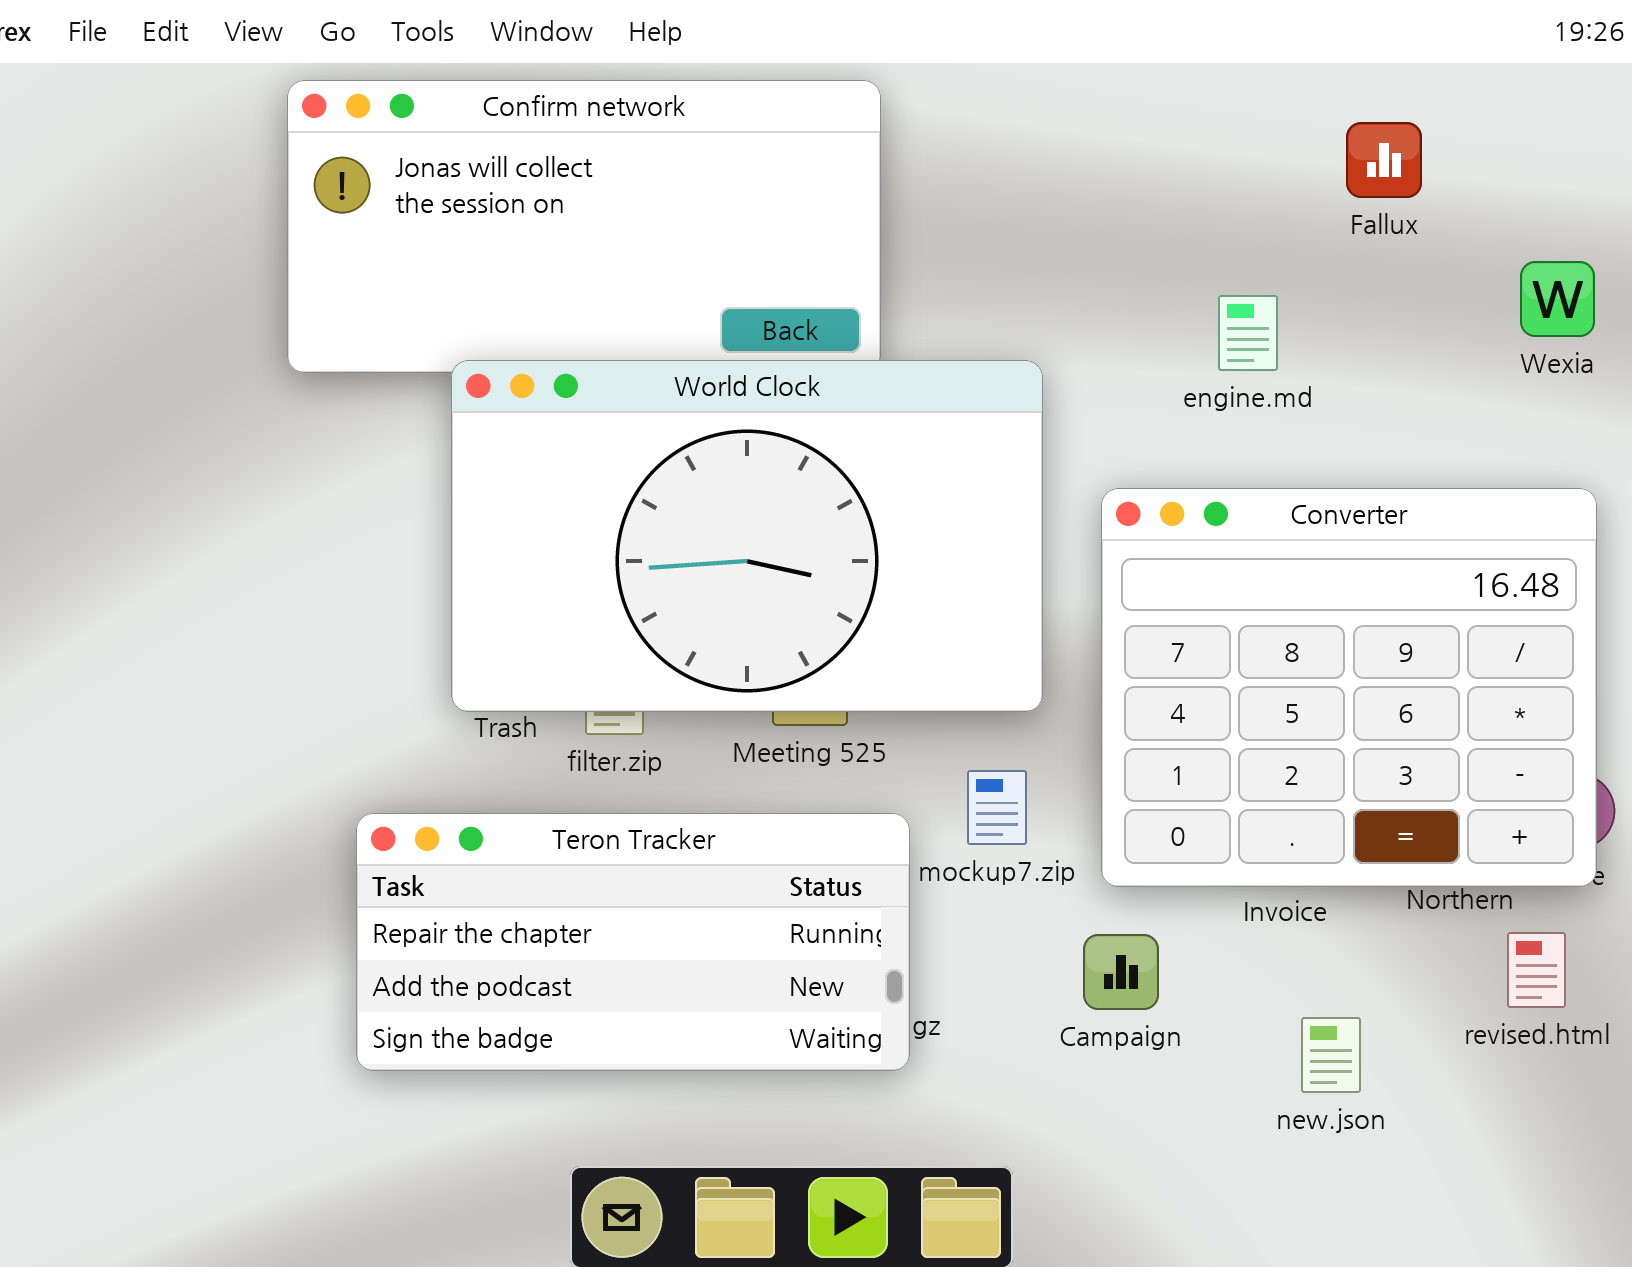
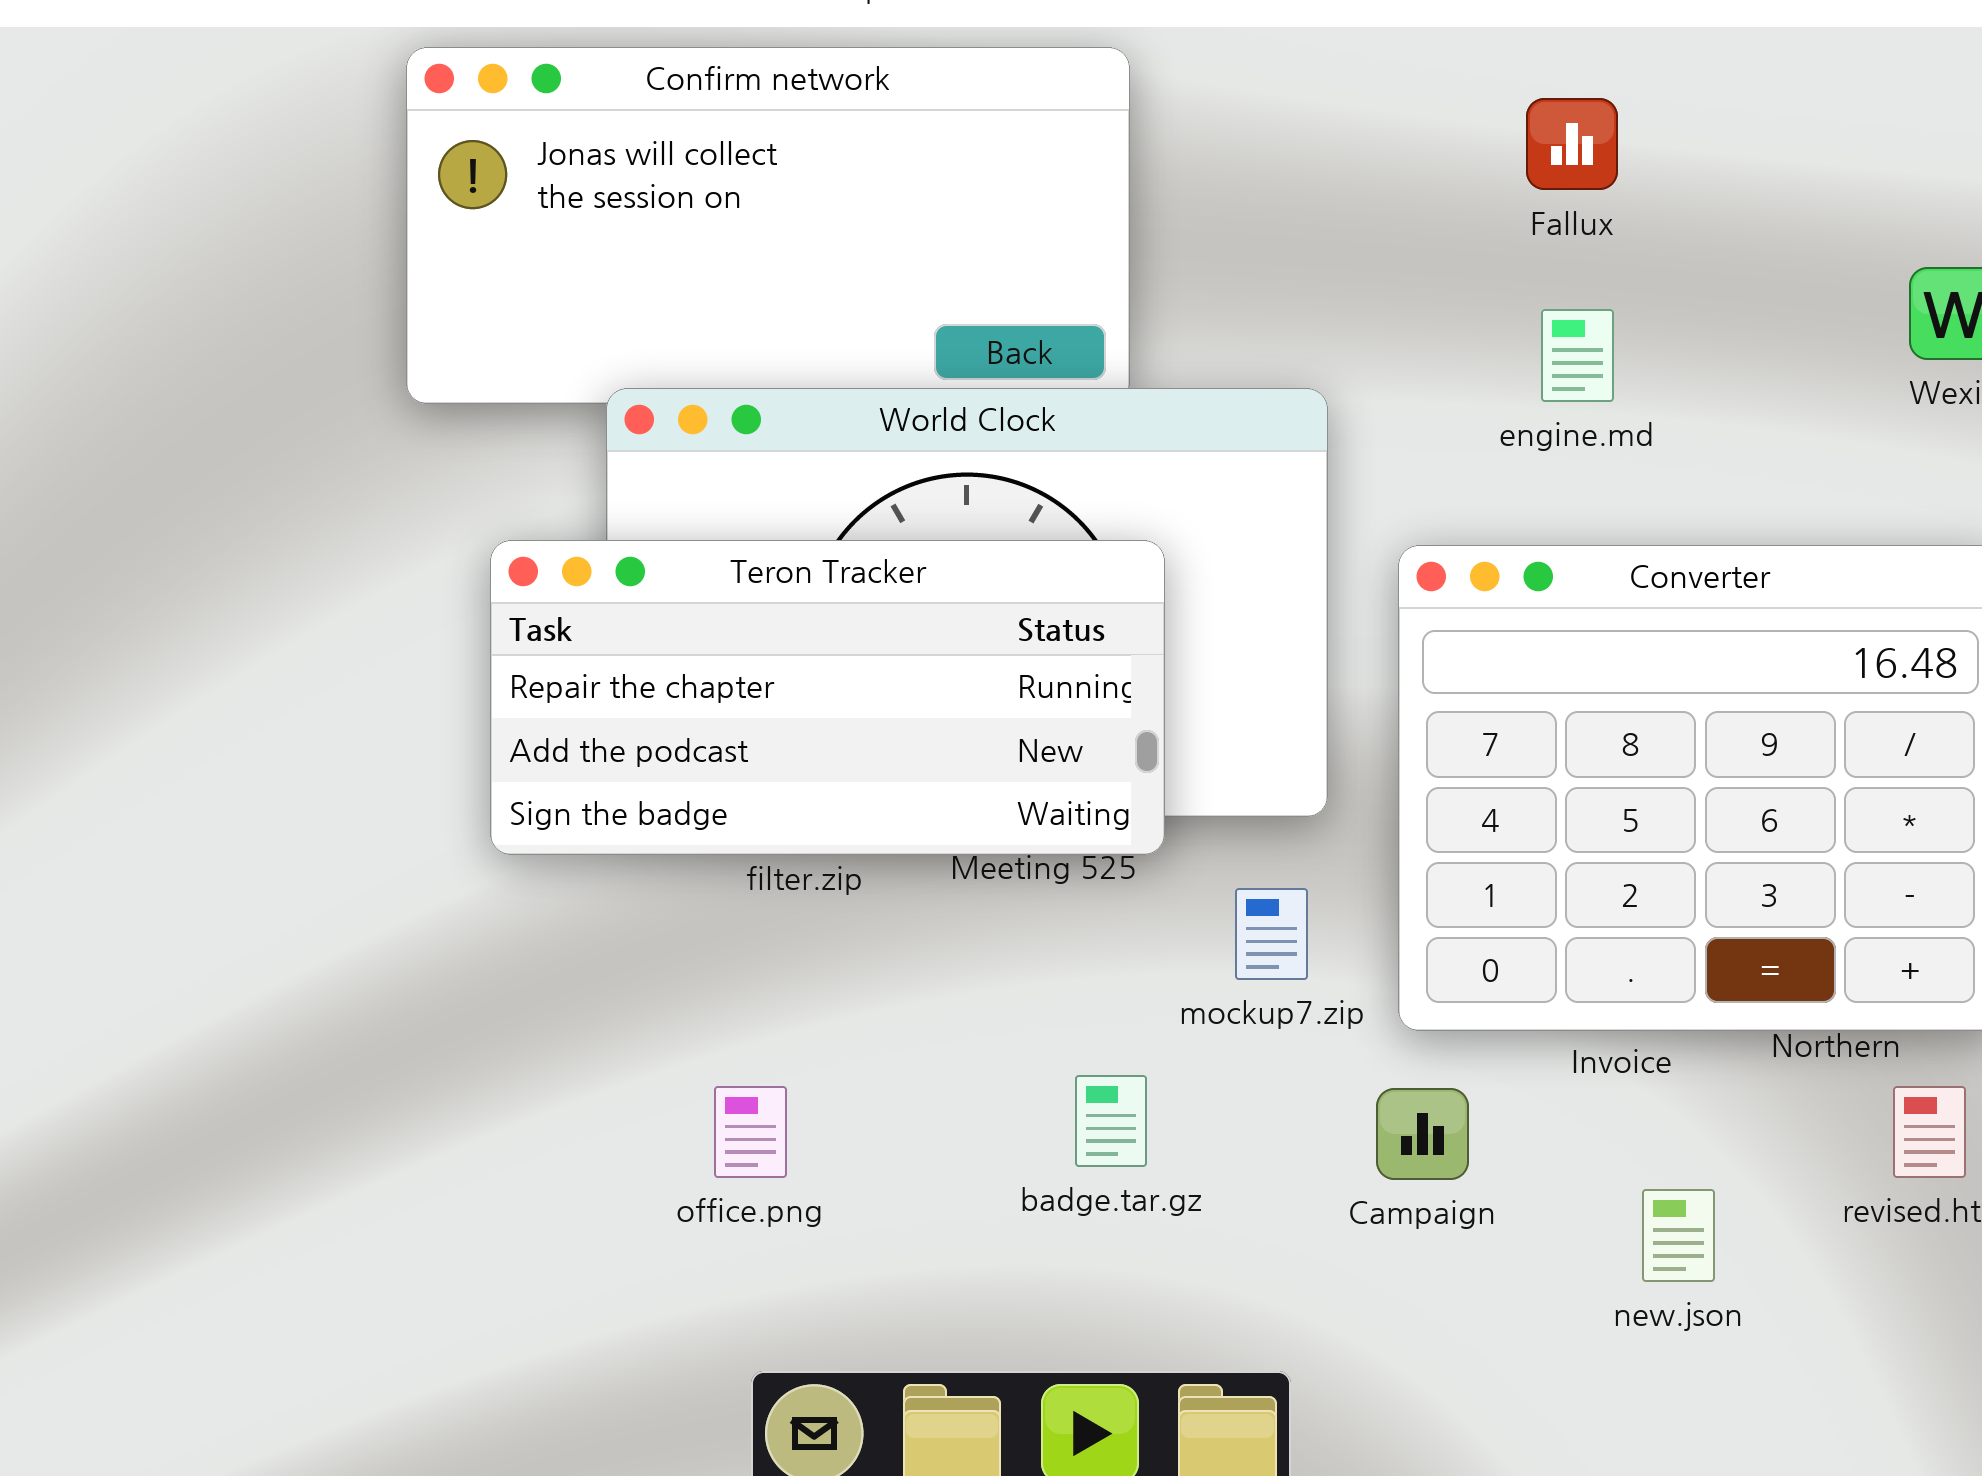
Fallux: [1346,122,1422,198] -> [1526,98,1618,190], moved
Teron Tracker: [356,813,910,1071] -> [490,540,1165,855], moved

